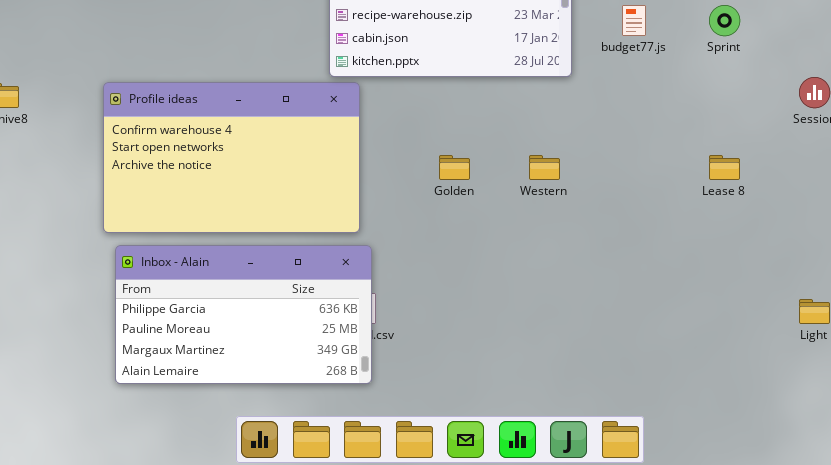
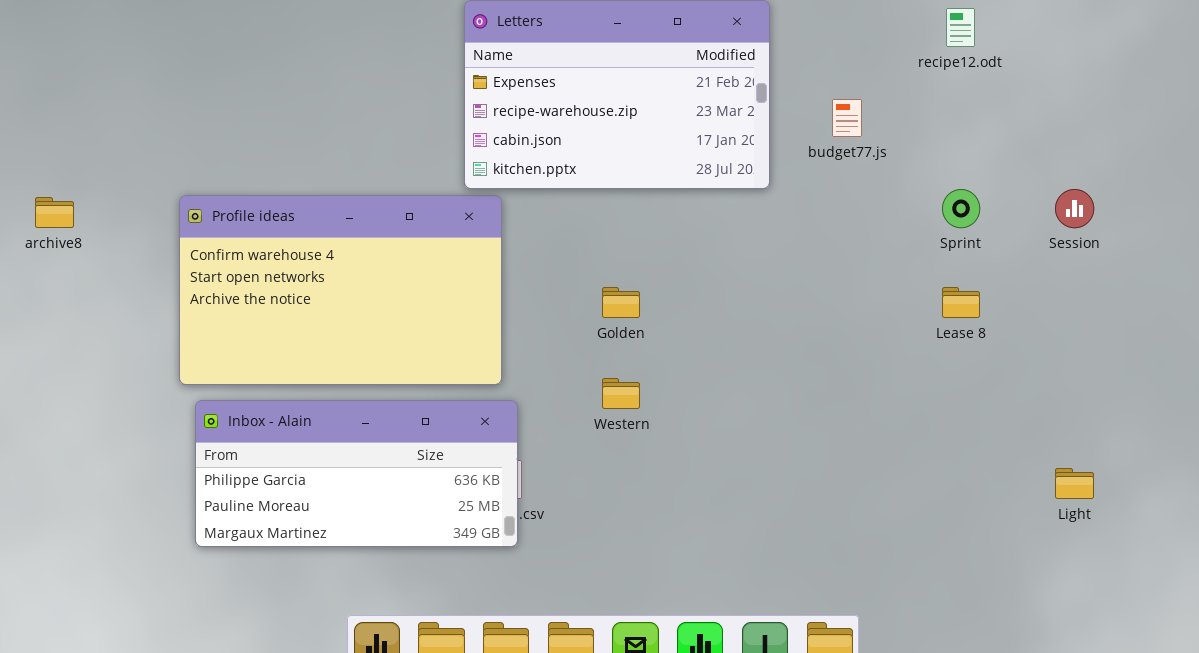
Sprint: [709,5,740,36] -> [942,189,980,228], moved
Western: [529,155,560,180] -> [602,378,640,409], moved
Inbox - Alain: [115,245,372,384] -> [195,400,518,547], resized

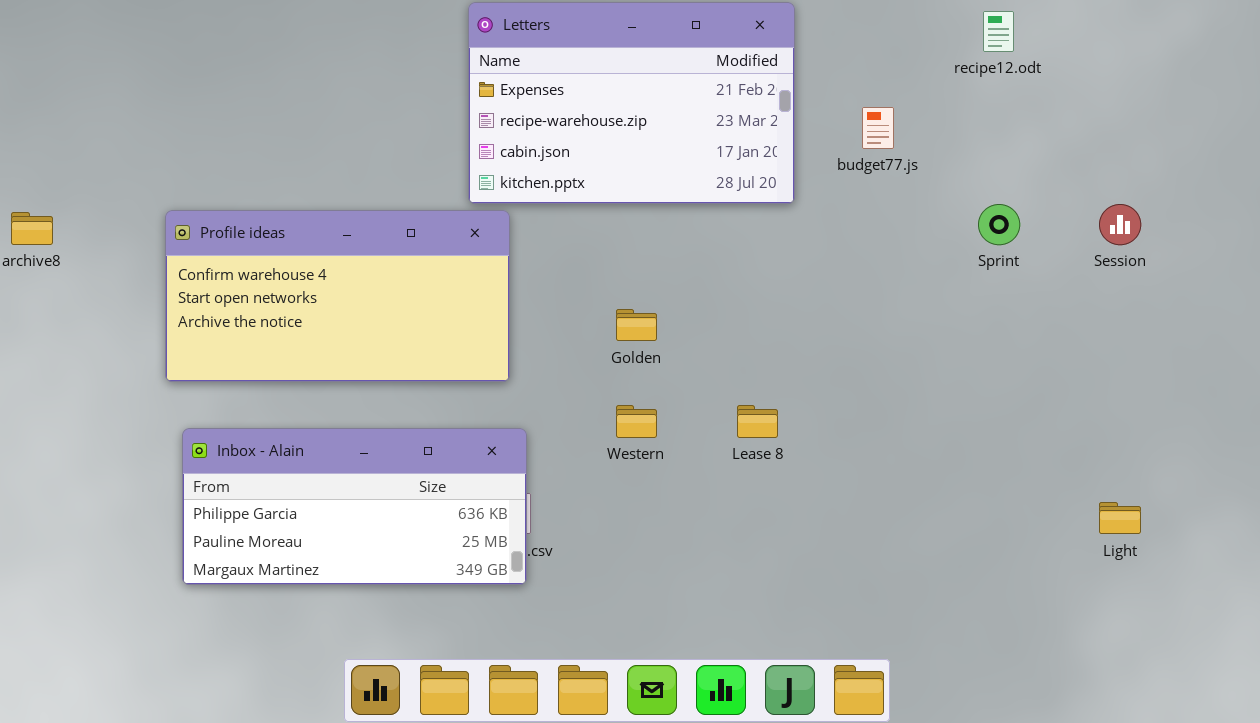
Profile ideas: [179,195,502,385] -> [165,210,510,382], resized
Lease 8: [942,287,980,318] -> [737,405,778,438], moved

